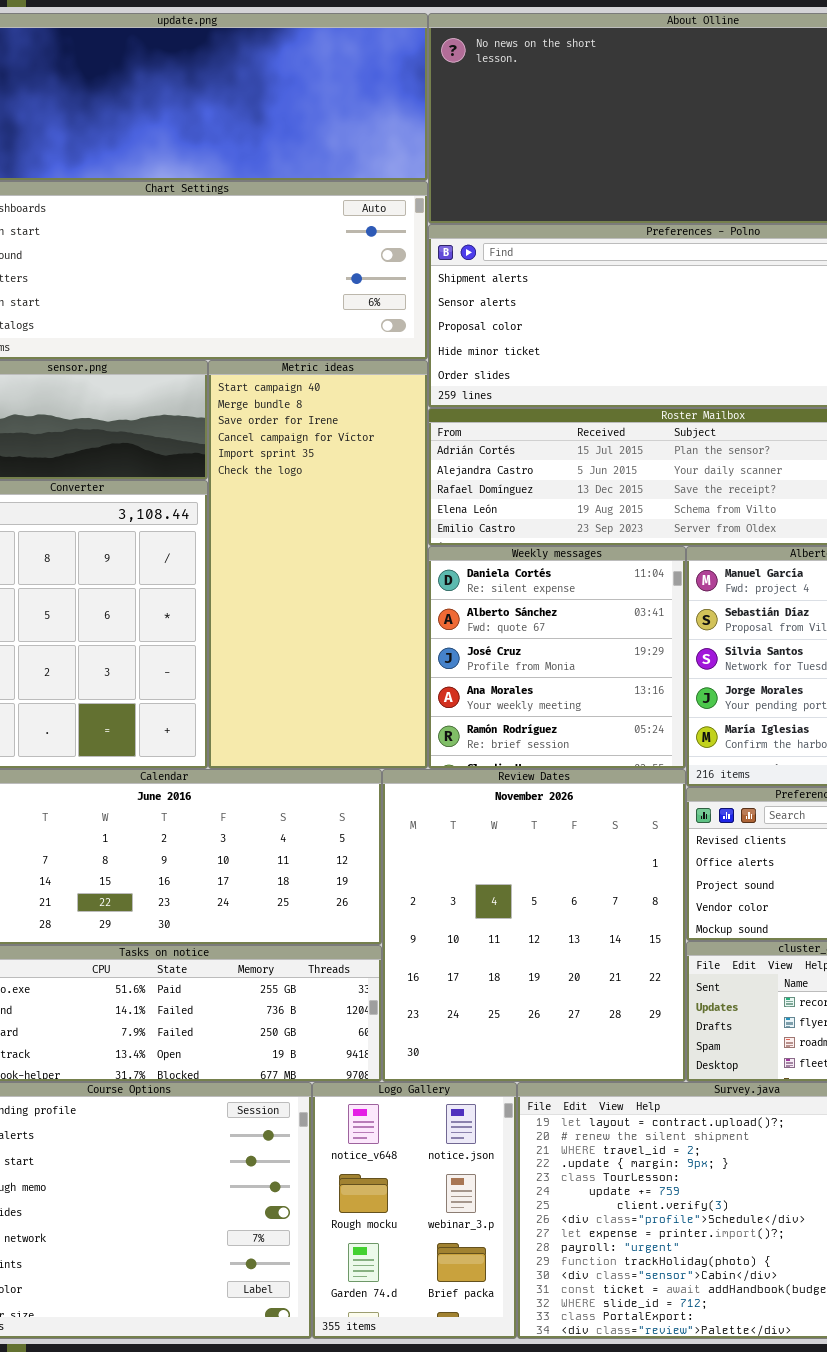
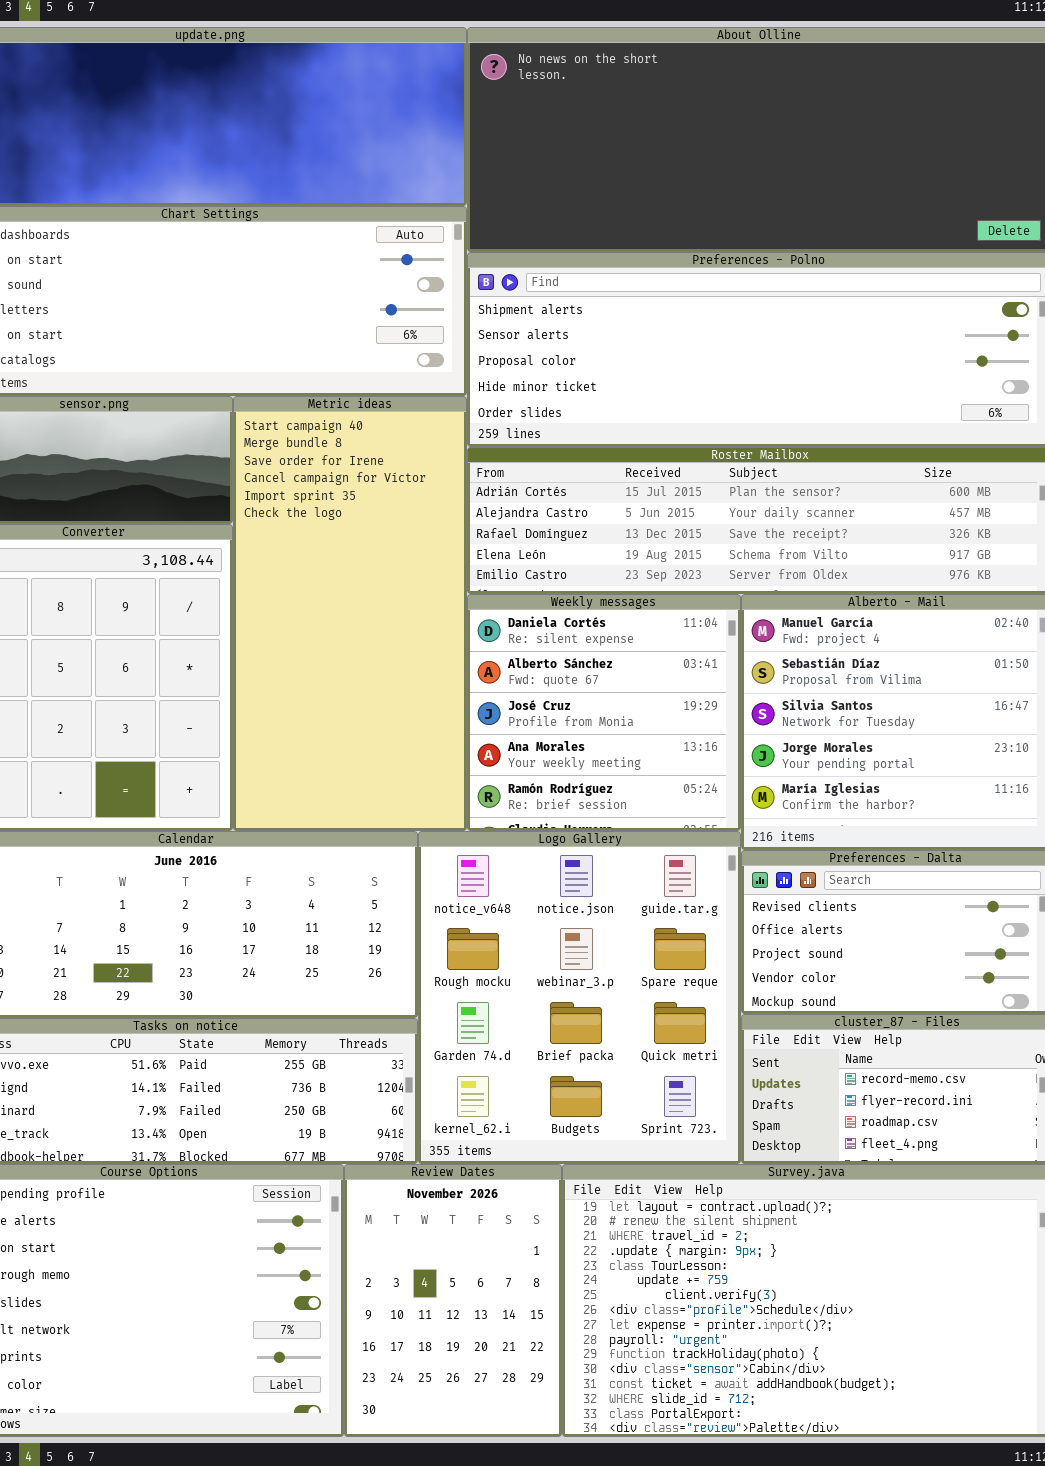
Review Dates: [382,769,686,1082] -> [344,1164,562,1437], moved, resized
Logo Gallery: [312,1082,517,1339] -> [418,831,741,1164], moved, resized

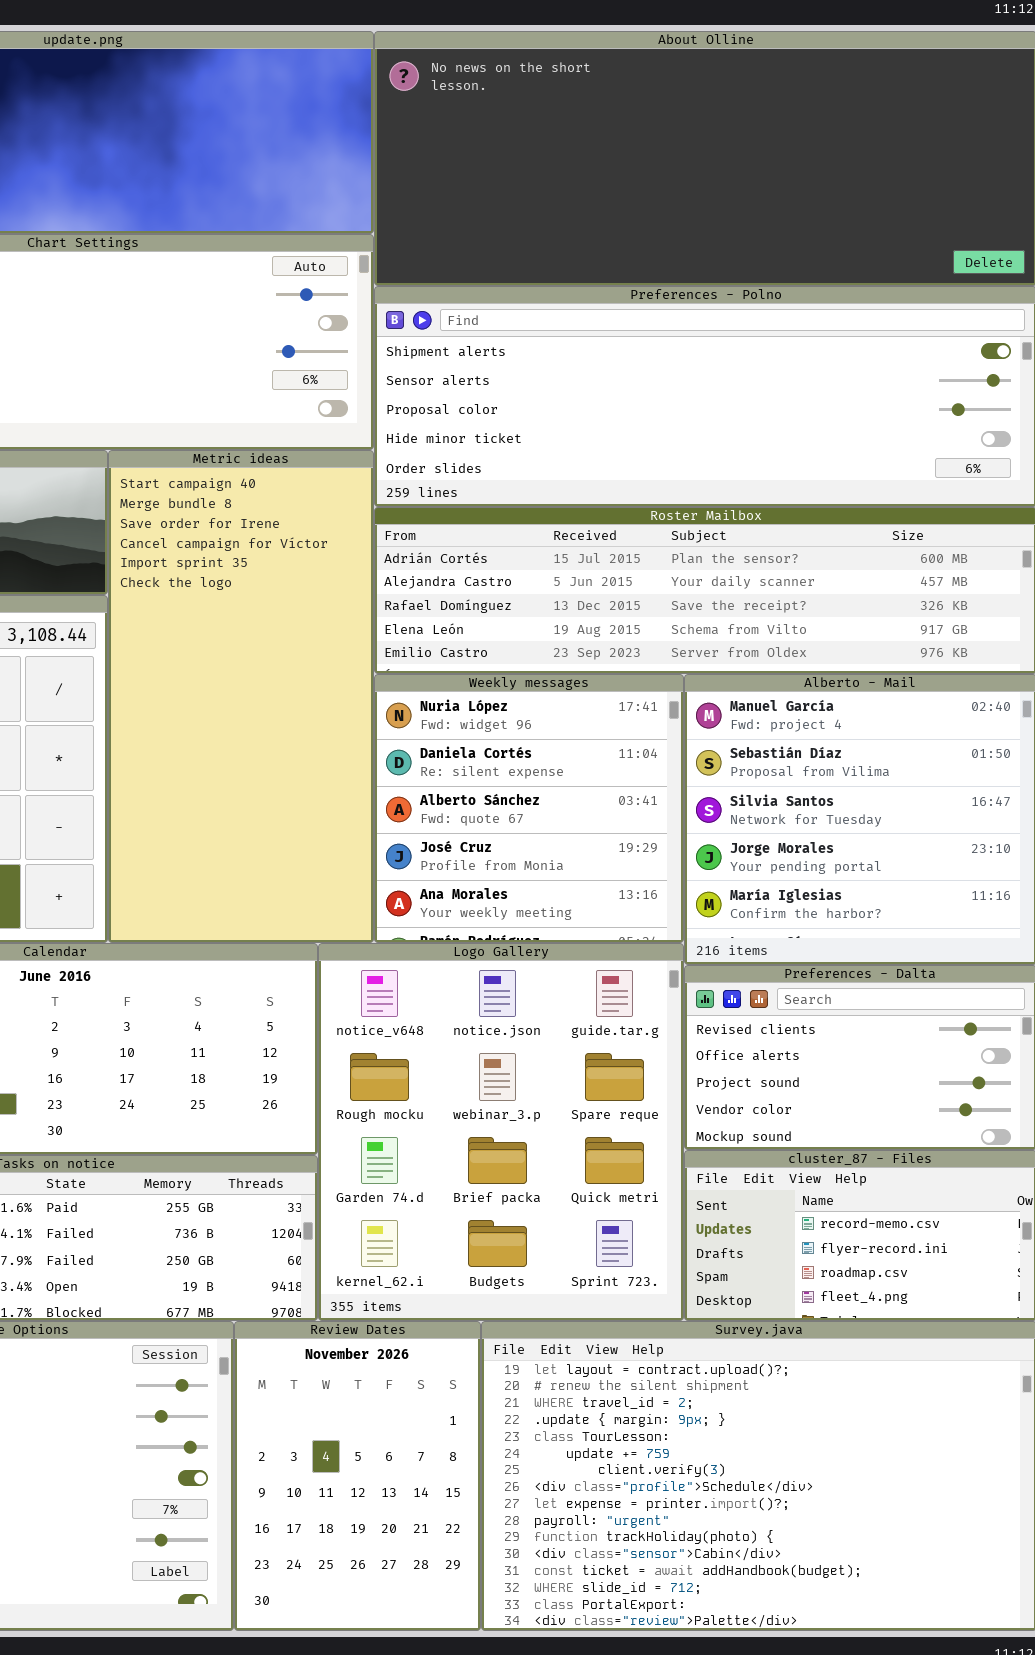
Weekly messages: [467,594,741,831] -> [374,674,684,943], scrolled up 1 row

